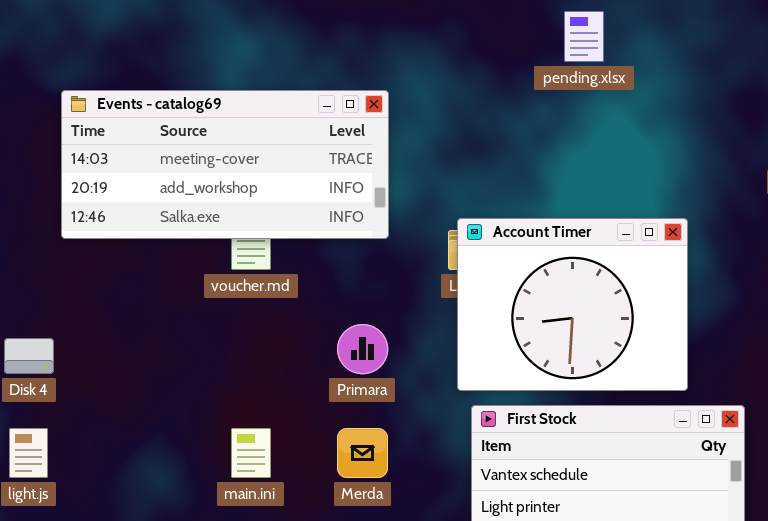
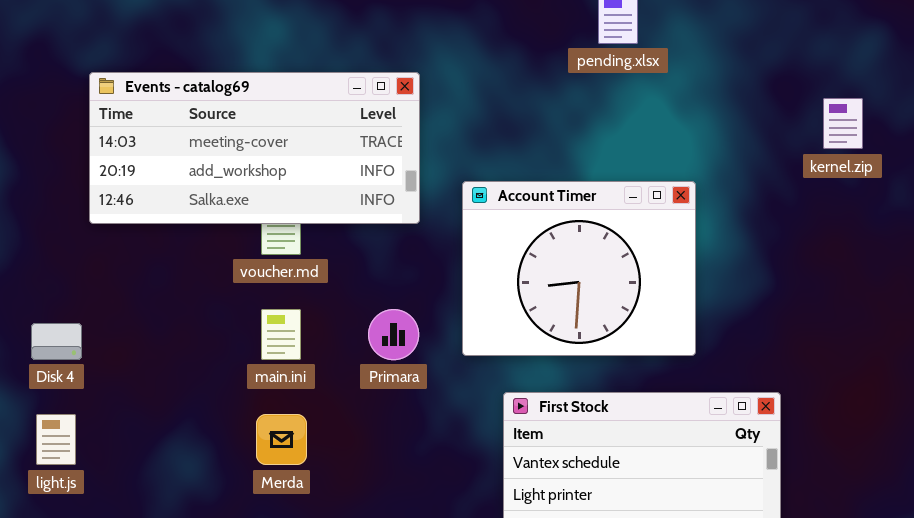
Account Timer: [457,218,688,391] -> [462,181,696,356], moved
main.ini: [231,428,271,478] -> [261,309,301,360], moved
Merda: [337,428,388,478] -> [256,414,307,465], moved

